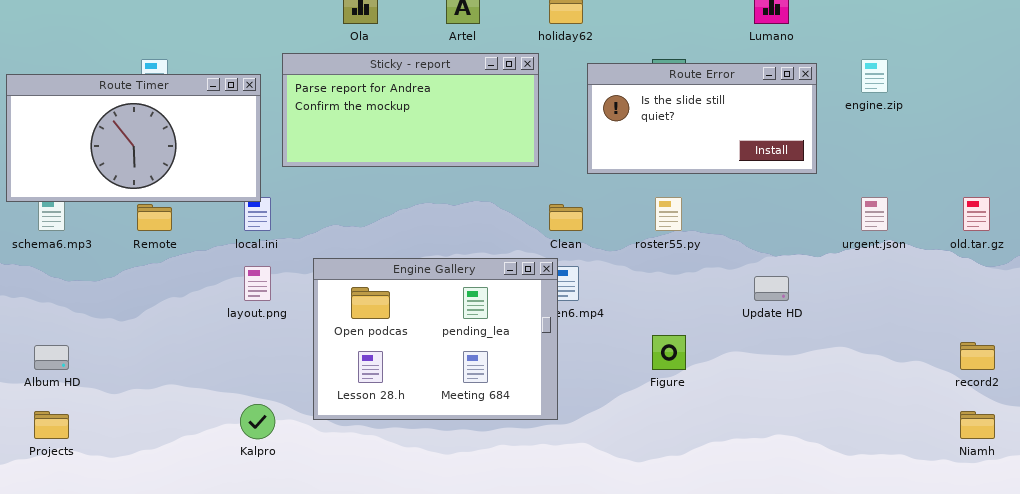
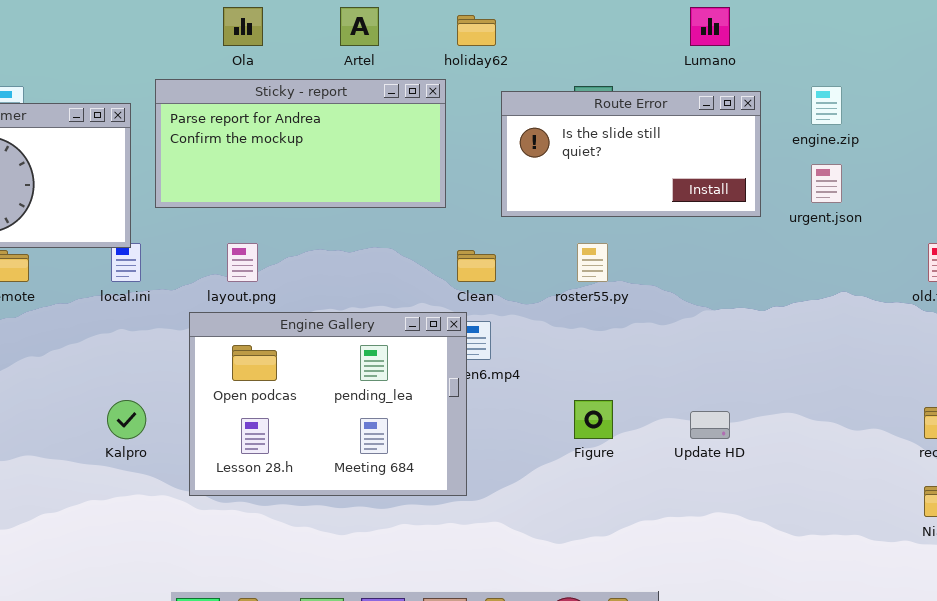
urgent.json: [861,197,888,231] -> [811,164,842,203], moved
layout.png: [244,266,271,301] -> [227,243,258,282], moved
Update HD: [754,276,789,301] -> [690,411,730,439], moved
Kalpro: [240,404,275,439] -> [107,400,146,439], moved

